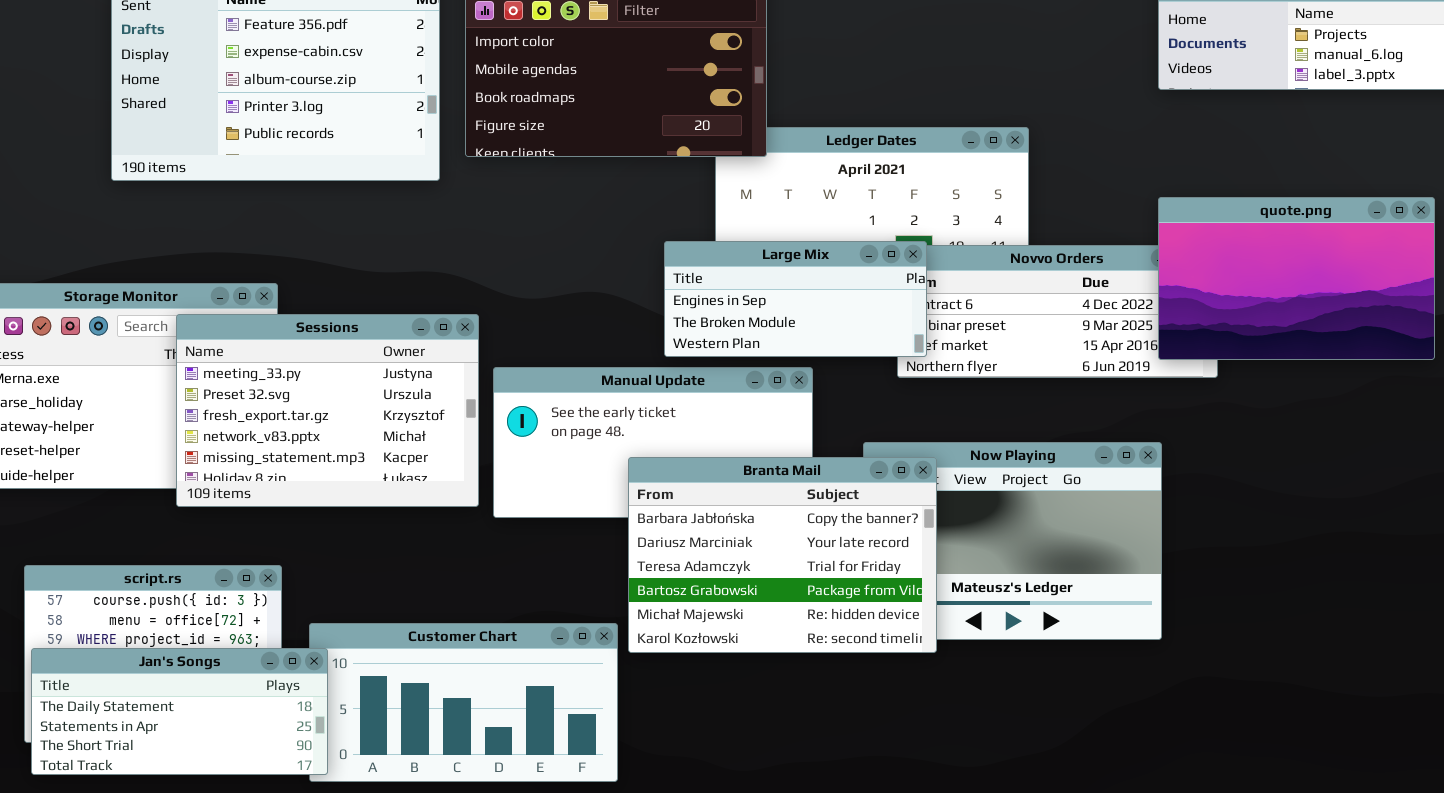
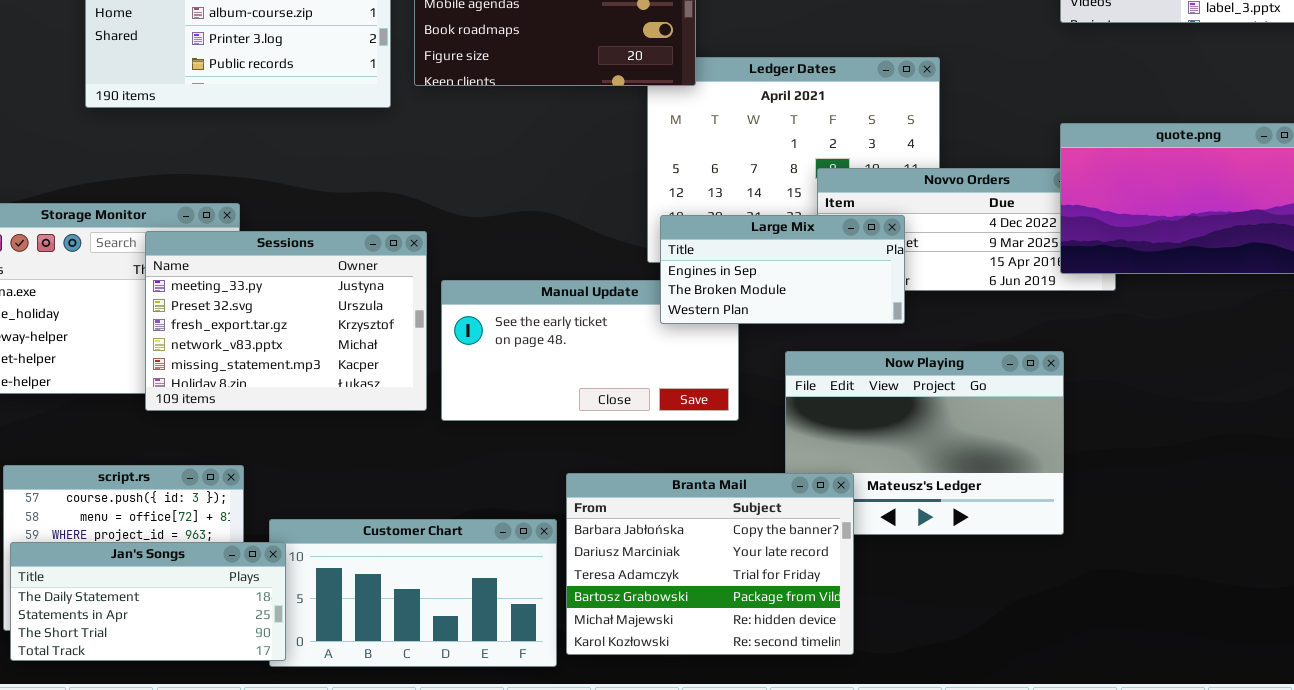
Large Mix: [664,241,927,357] -> [660,215,905,324], moved
Branta Mail: [628,457,937,653] -> [566,473,854,655], moved

